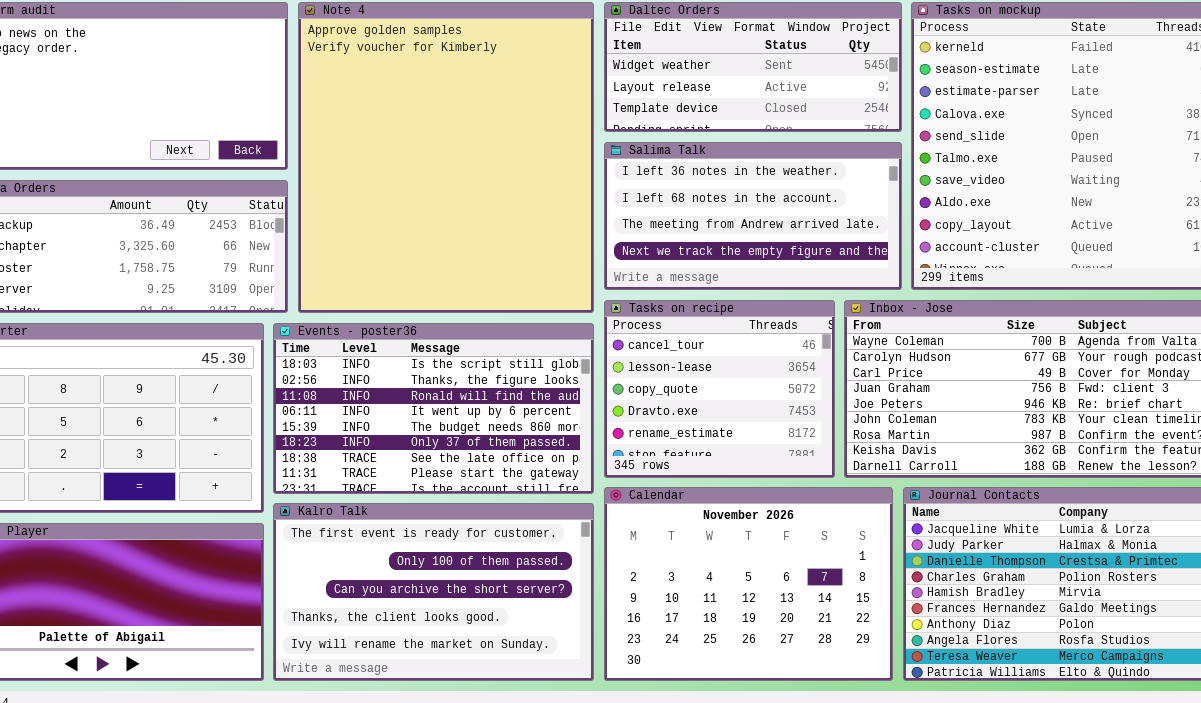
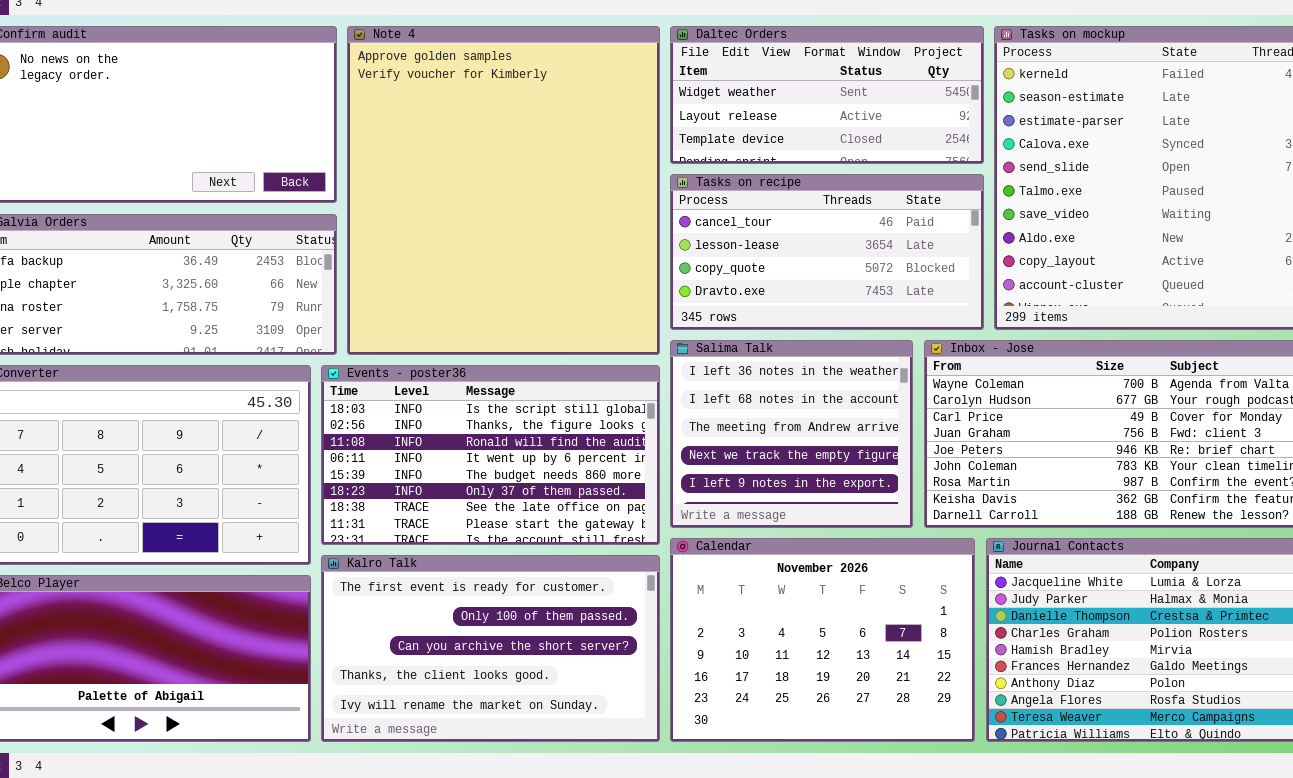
Salima Talk: [604,142,902,290] -> [670,340,913,528], moved, resized
Tasks on recipe: [604,300,835,478] -> [670,174,984,330], moved, resized

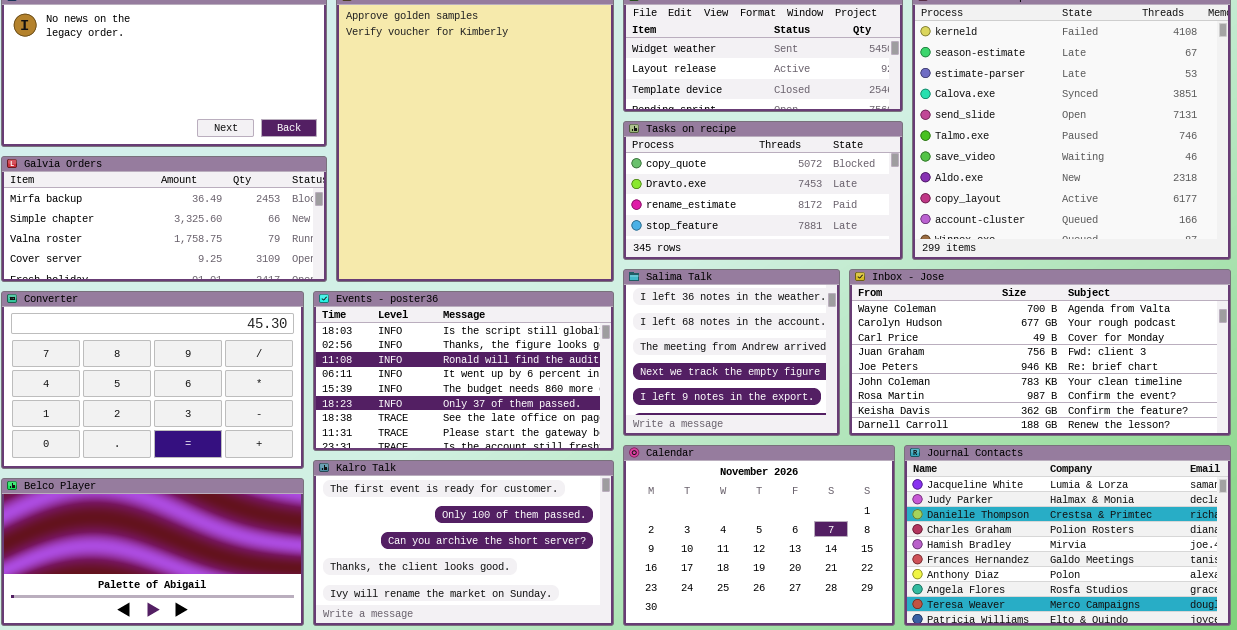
Tasks on recipe: [670,174,984,330] -> [623,121,903,260], scrolled down 2 rows

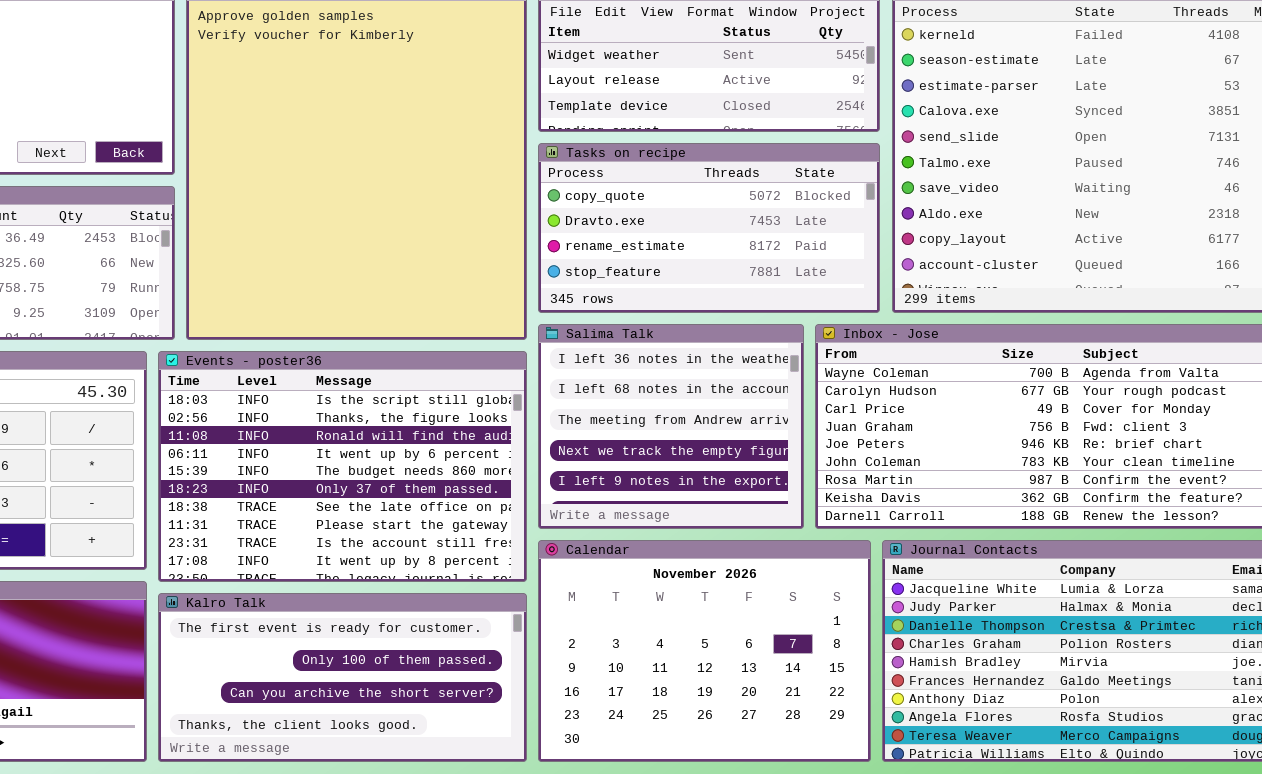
Events - poster36: [313,291,614,451] -> [158,351,527,582], resized
Kalro Talk: [313,460,614,626] -> [158,593,527,762], resized

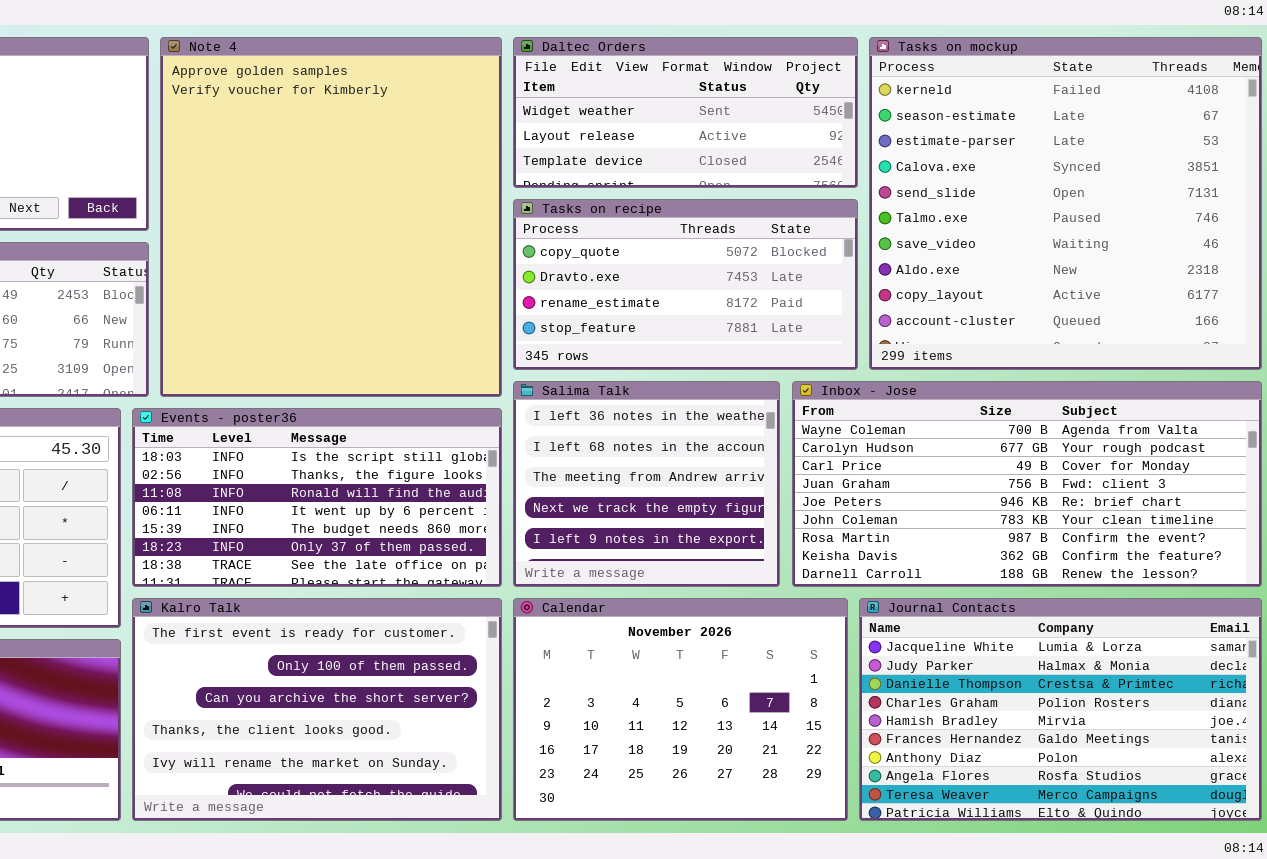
Events - poster36: [158,351,527,582] -> [132,408,502,587], resized
Kalro Talk: [158,593,527,762] -> [132,598,502,821], resized

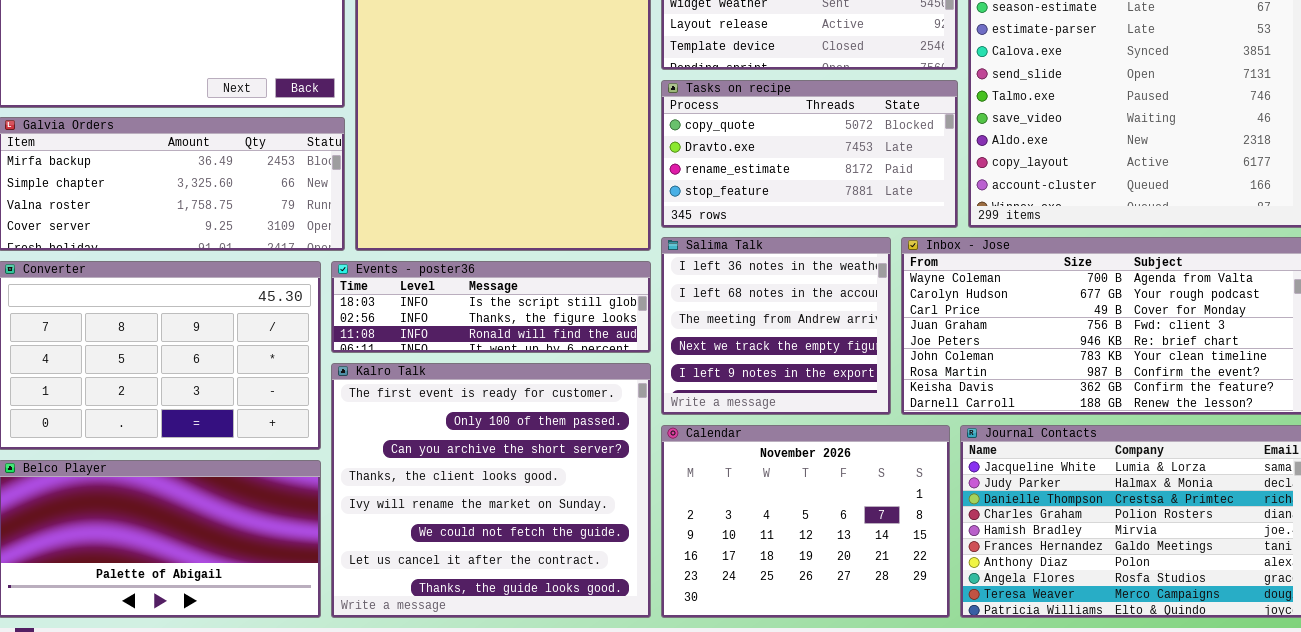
Events - poster36: [132,408,502,587] -> [331,261,651,353], resized
Kalro Talk: [132,598,502,821] -> [331,363,651,618], resized

